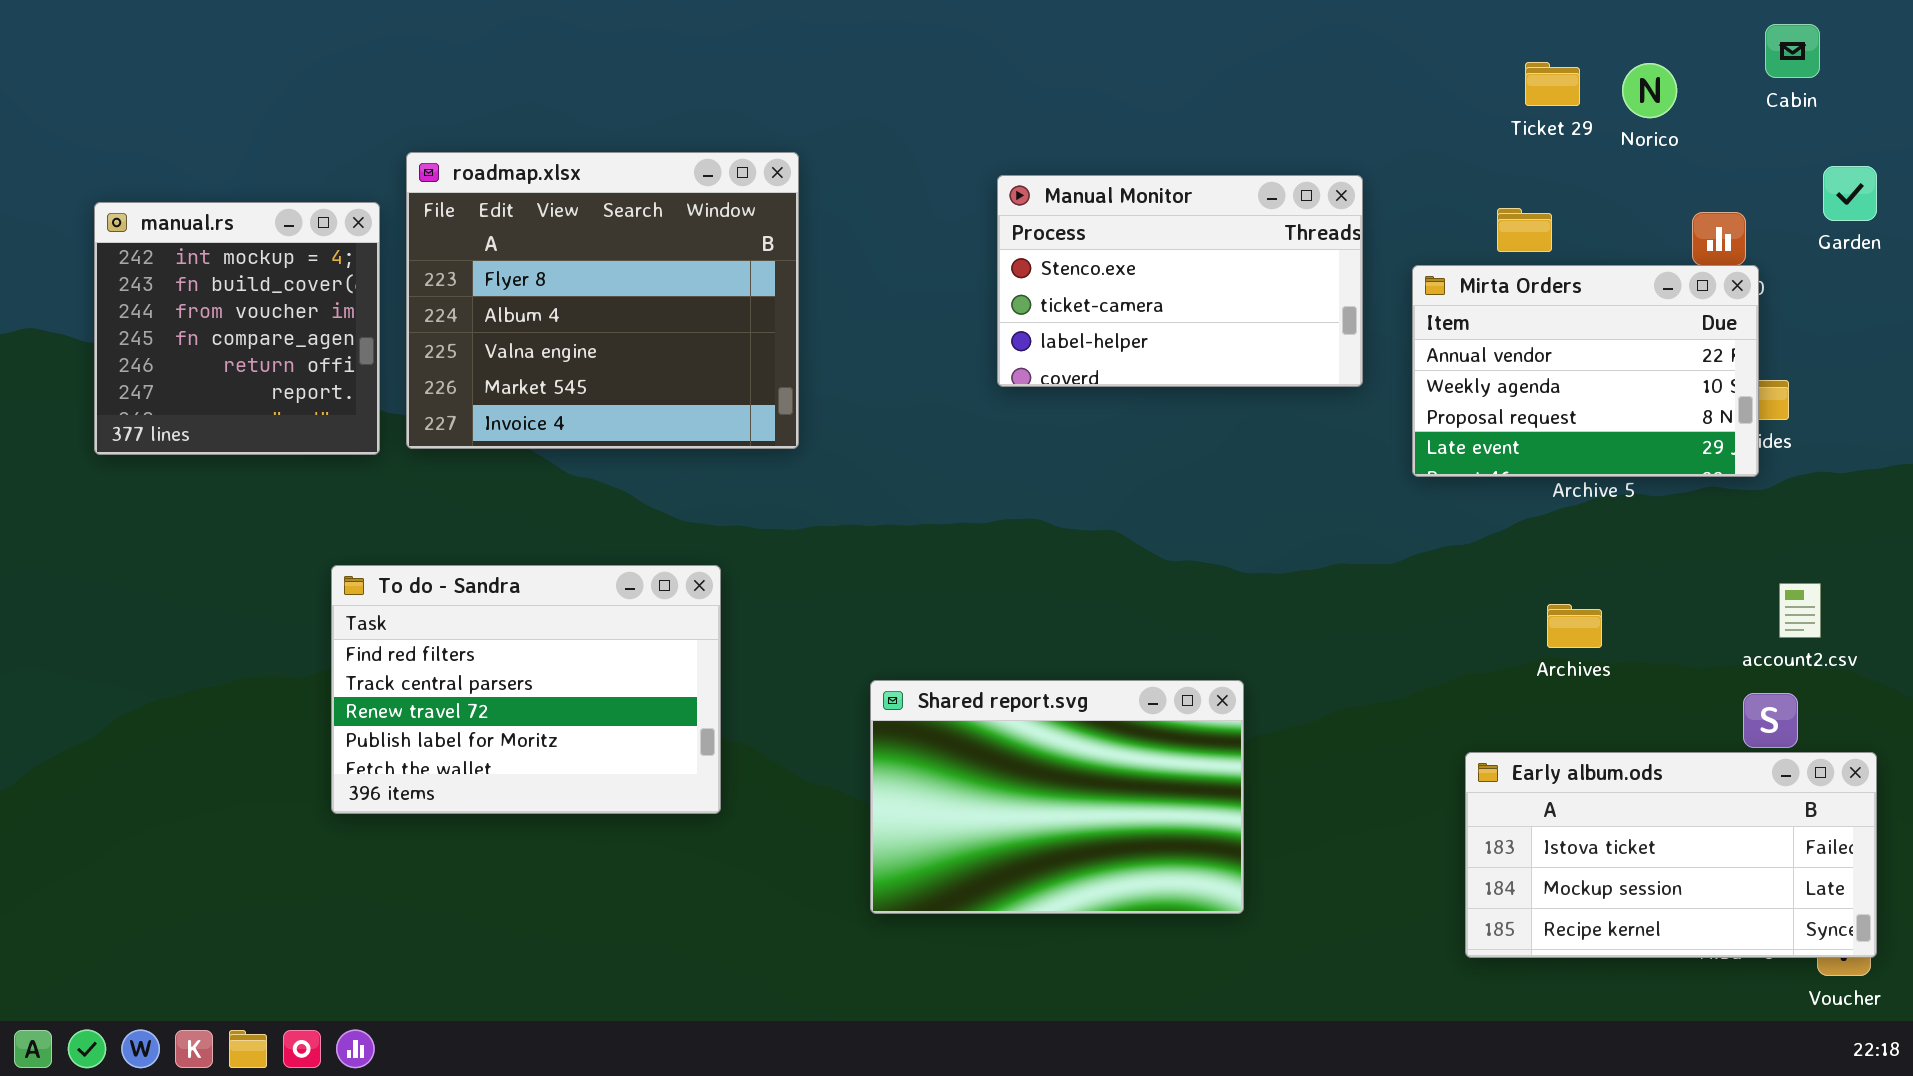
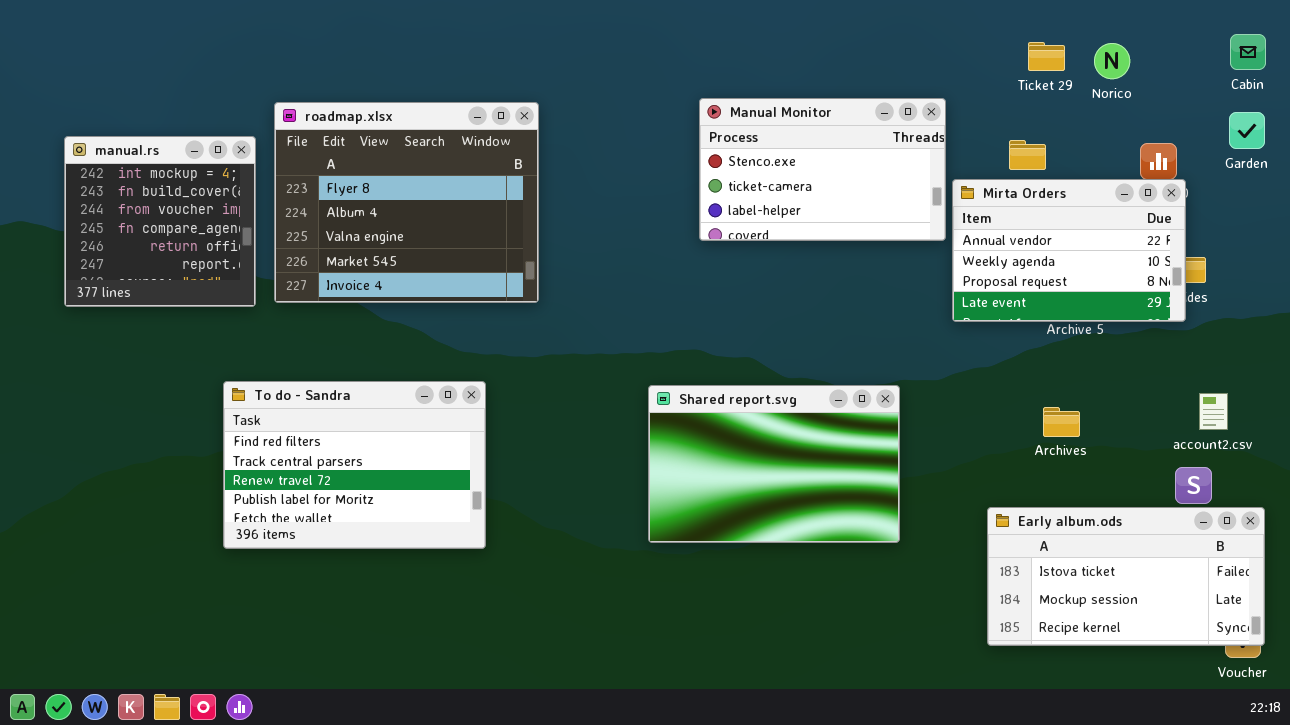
Cabin: [1765,24,1820,78] -> [1230,34,1266,70], moved
Manual Monitor: [997,175,1363,387] -> [699,98,946,241], moved
Shared report.svg: [870,680,1244,914] -> [648,385,900,543], moved

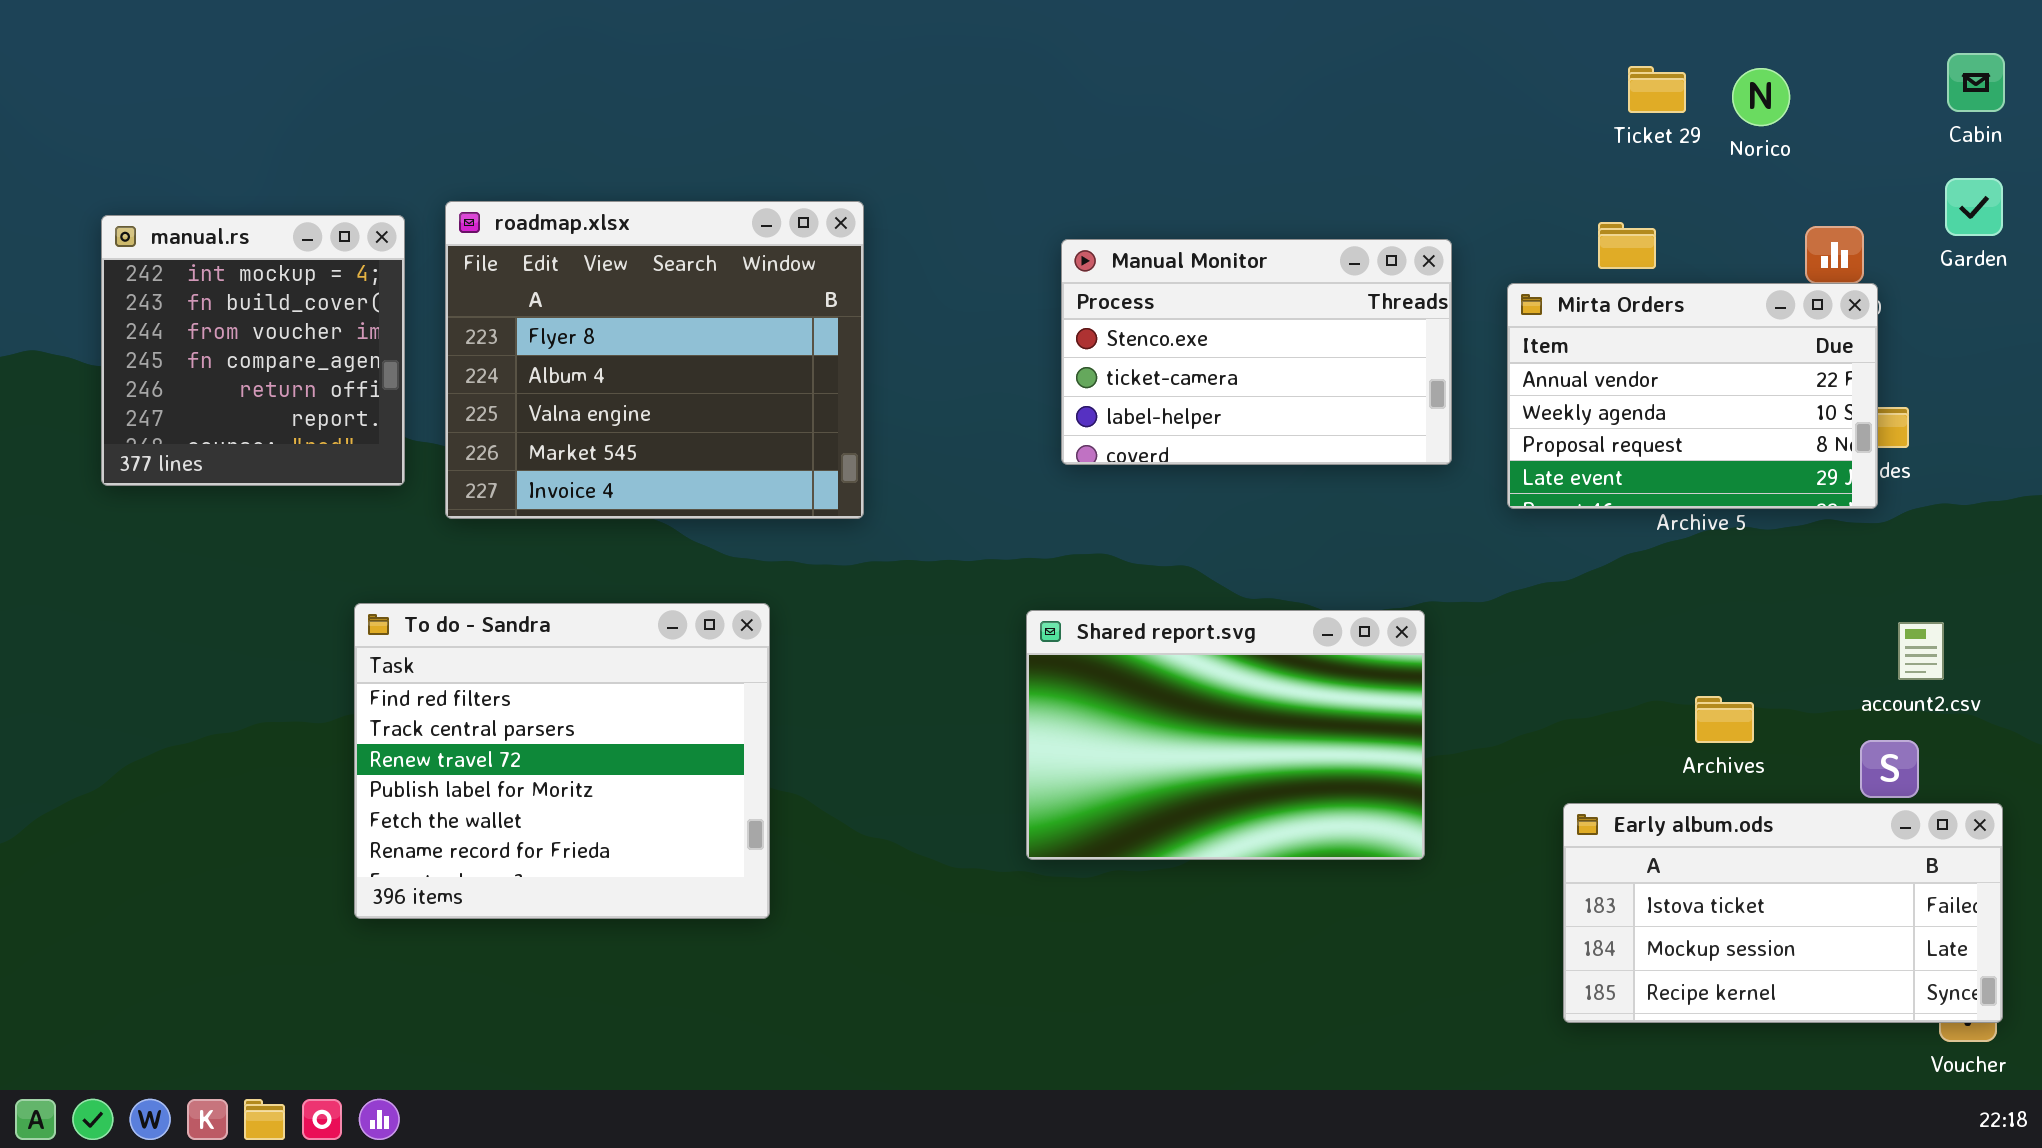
Manual Monitor: [699,98,946,241] -> [1061,239,1452,465], moved
roadmap.xlsx: [274,102,539,303] -> [445,201,864,519], moved
To do - Sandra: [223,381,486,549] -> [354,603,770,919], resized
Archives: [1043,407,1080,437] -> [1695,696,1754,743], moved

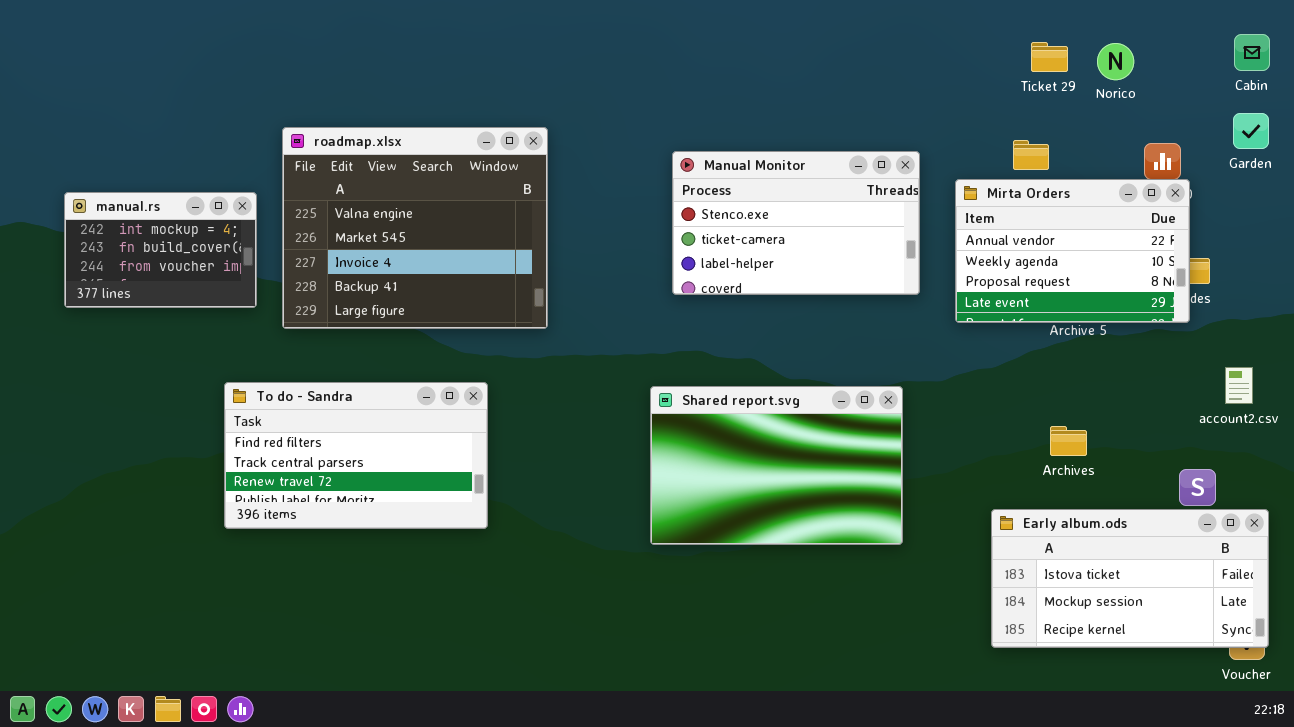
roadmap.xlsx: [445,201,864,519] -> [282,127,548,329], scrolled down 2 rows
manual.rs: [101,215,405,486] -> [64,192,257,308], resized
To do - Sandra: [354,603,770,919] -> [224,382,488,529], resized
account2.csv: [1898,622,1944,680] -> [1225,367,1253,404], moved
Archives: [1695,696,1754,743] -> [1050,426,1087,456], moved

